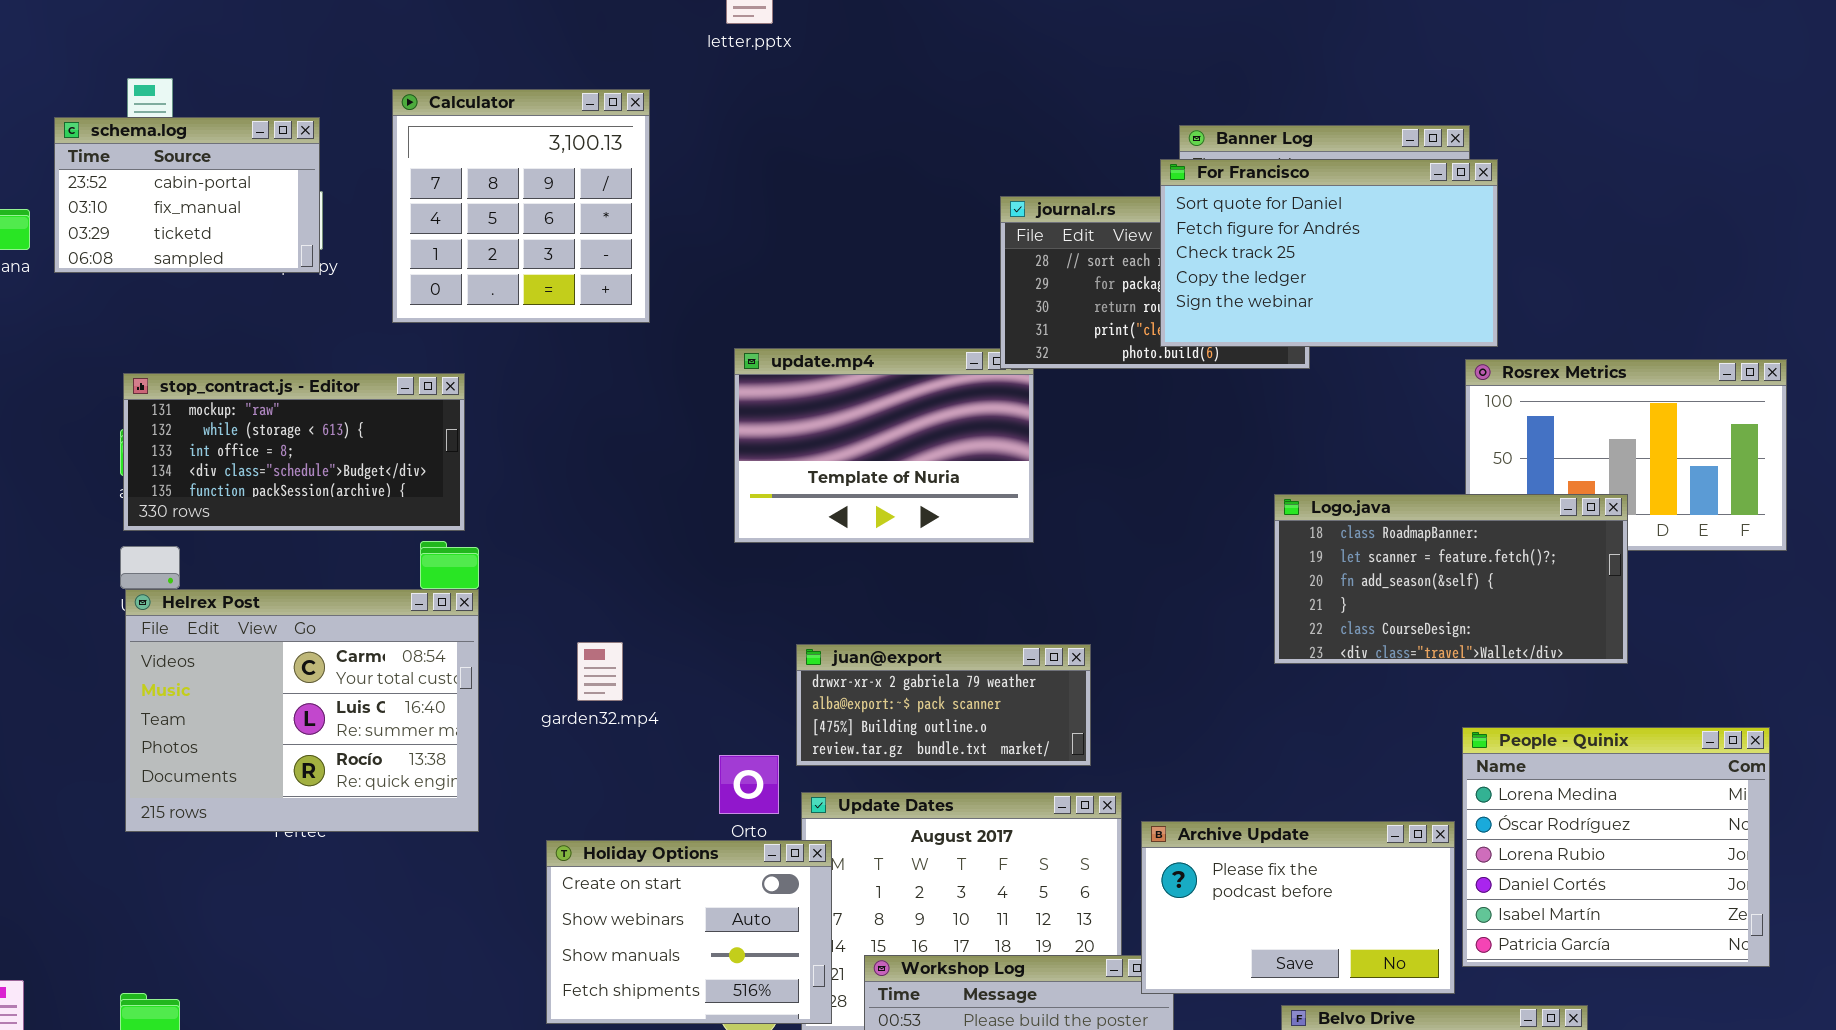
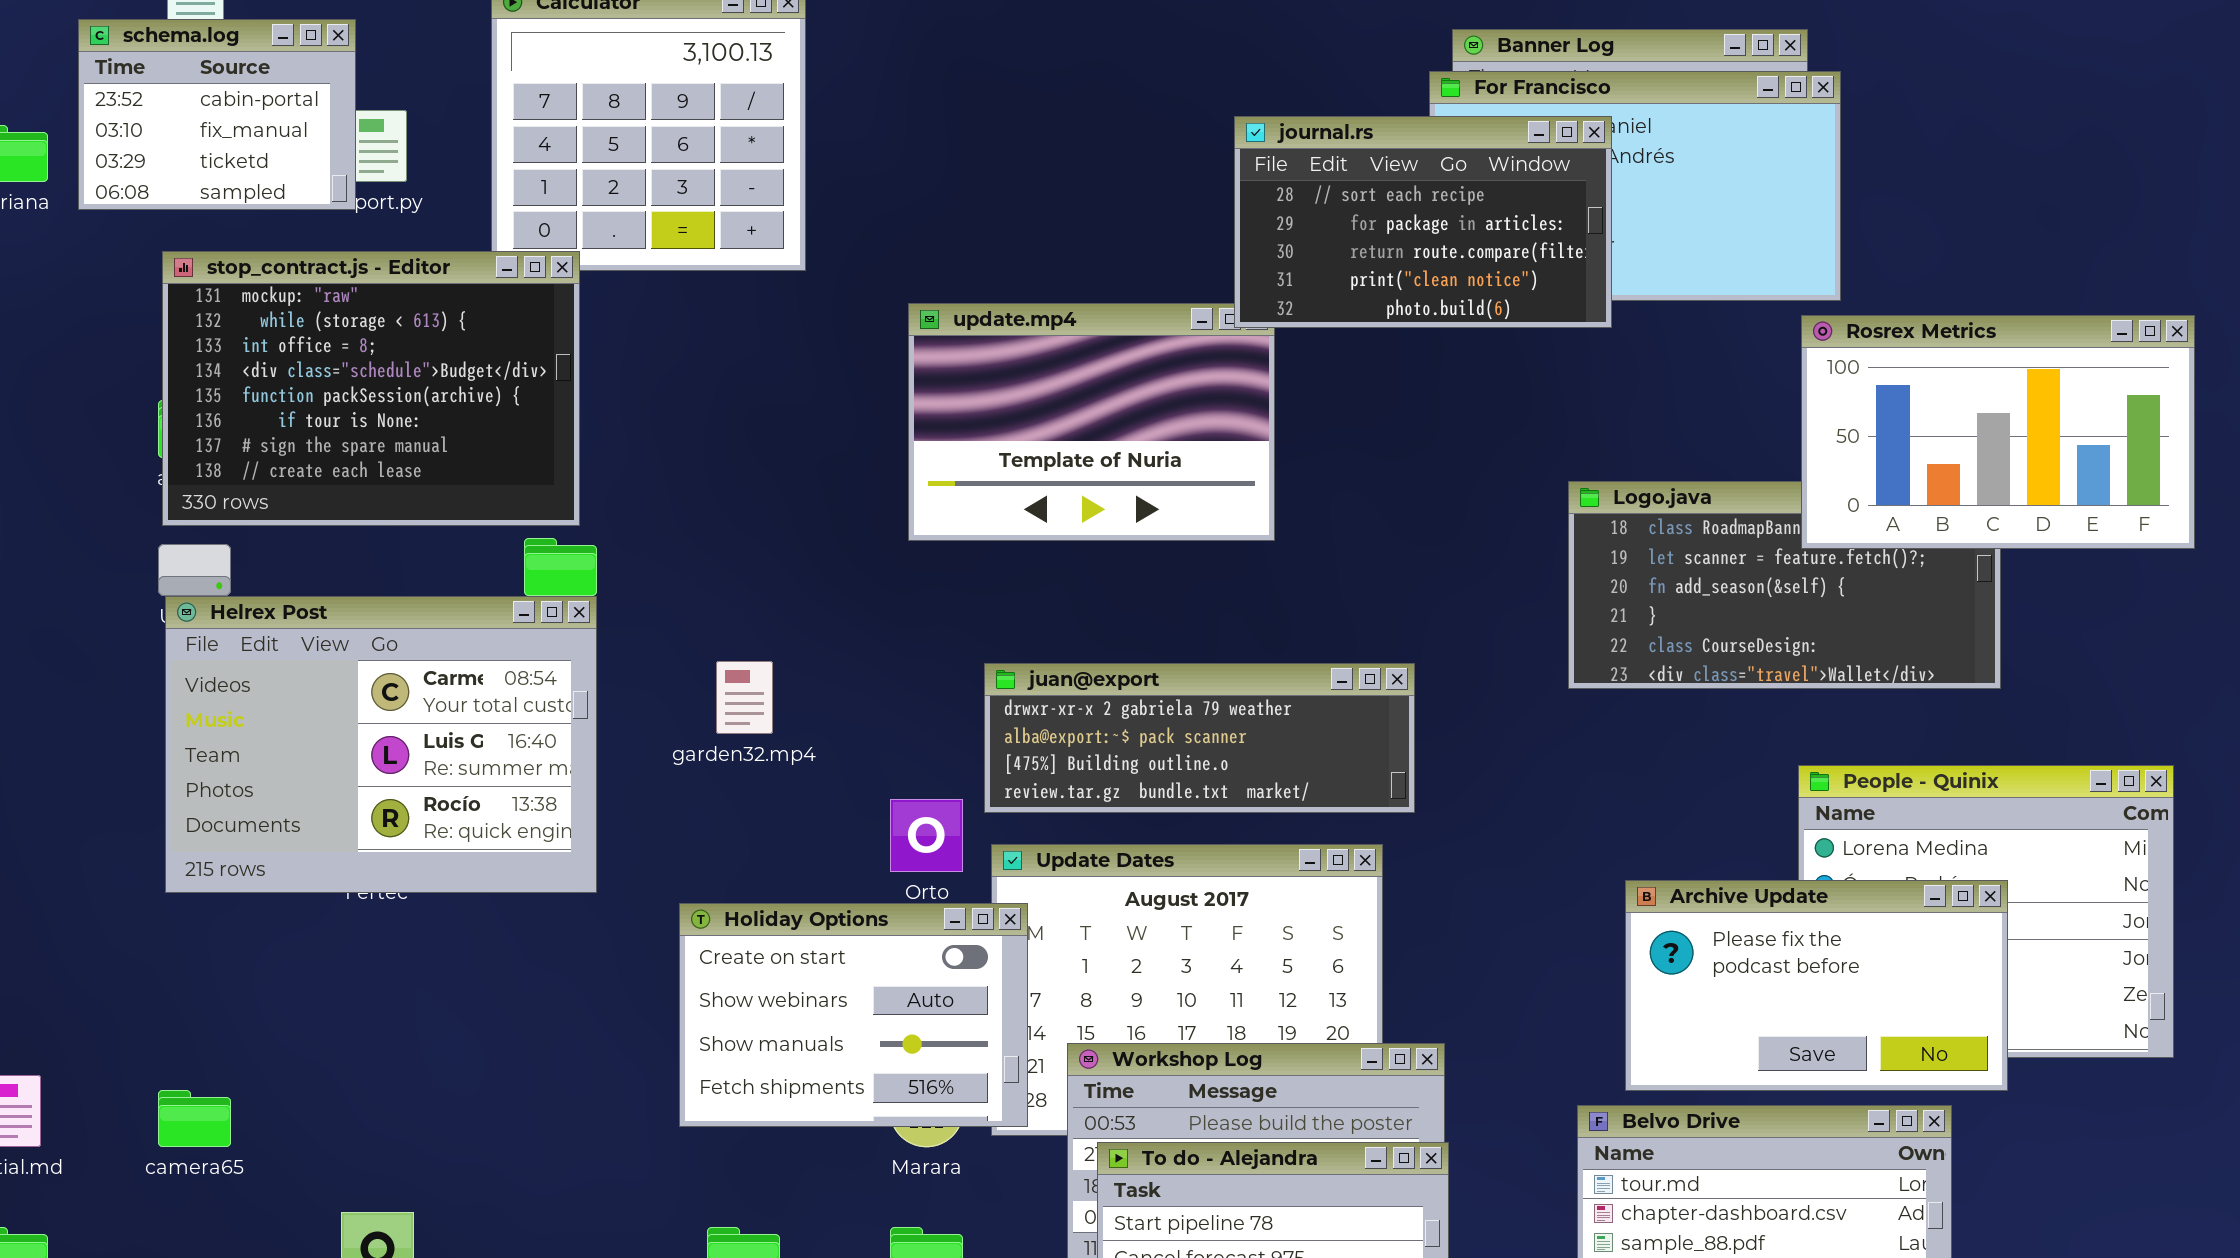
schema.log: [54,117,320,273] -> [78,19,356,210], resized
journal.rs: [1000,196,1310,369] -> [1234,116,1612,328], raised
Rosrex Metrics: [1465,359,1787,551] -> [1801,315,2195,549], raised
stop_contract.js - Editor: [123,373,465,531] -> [162,251,580,526], resized
juan@export: [796,644,1091,766] -> [984,663,1415,813], resized
Archive Update: [1141,821,1455,994] -> [1625,880,2008,1091], moved

